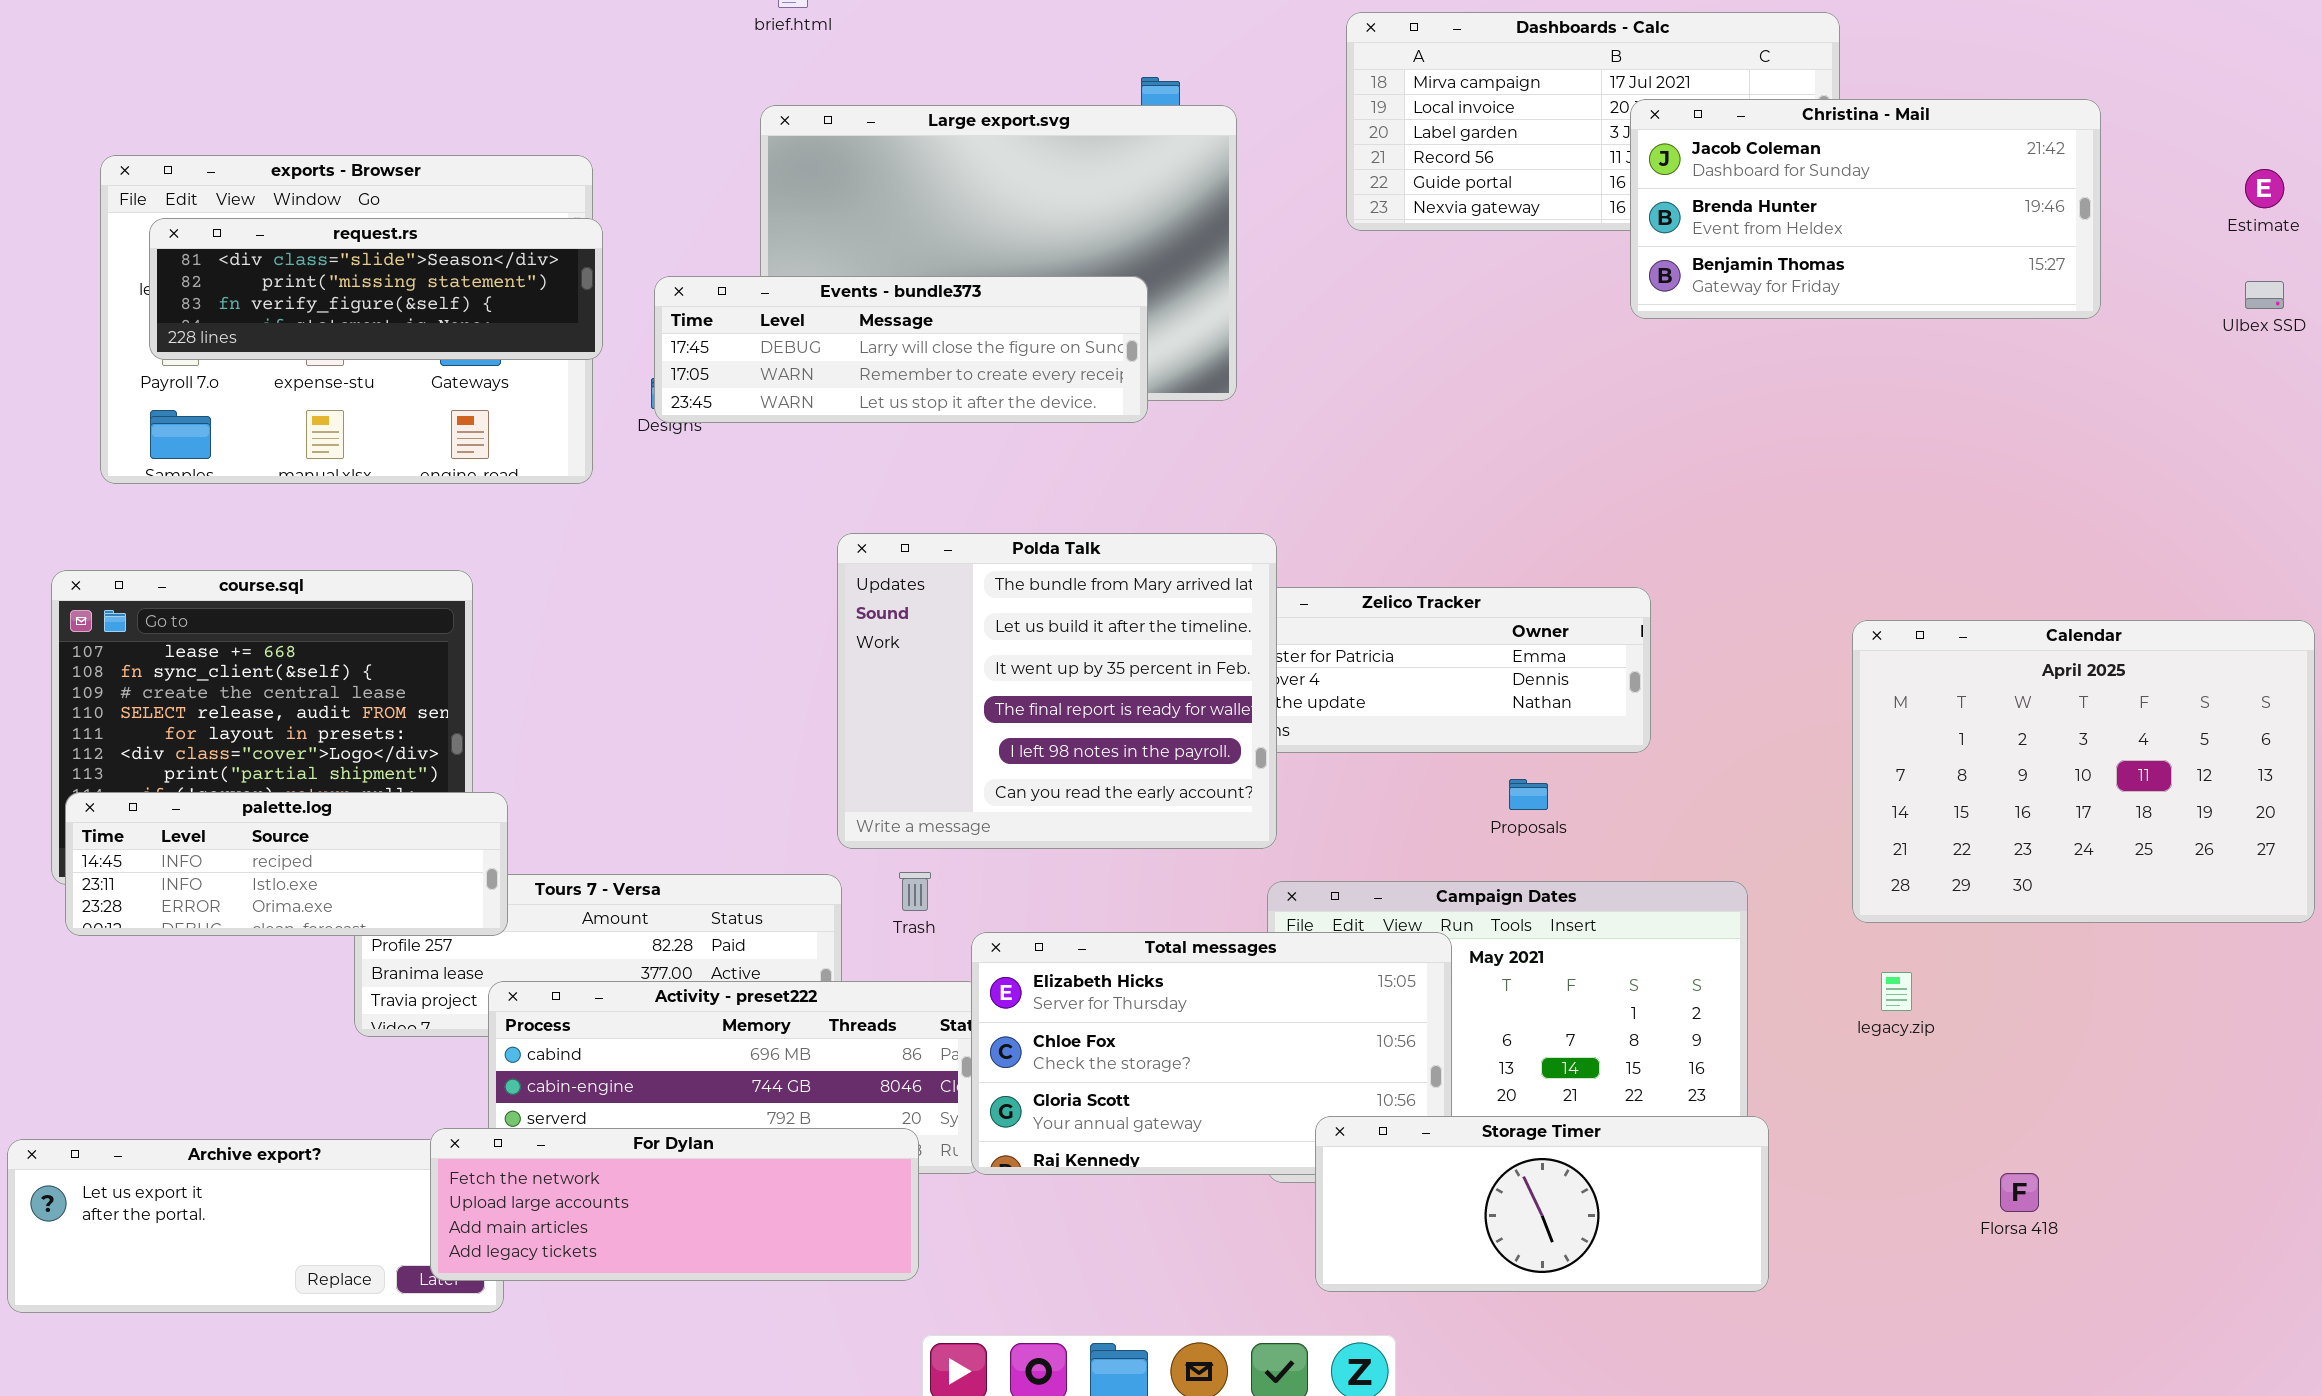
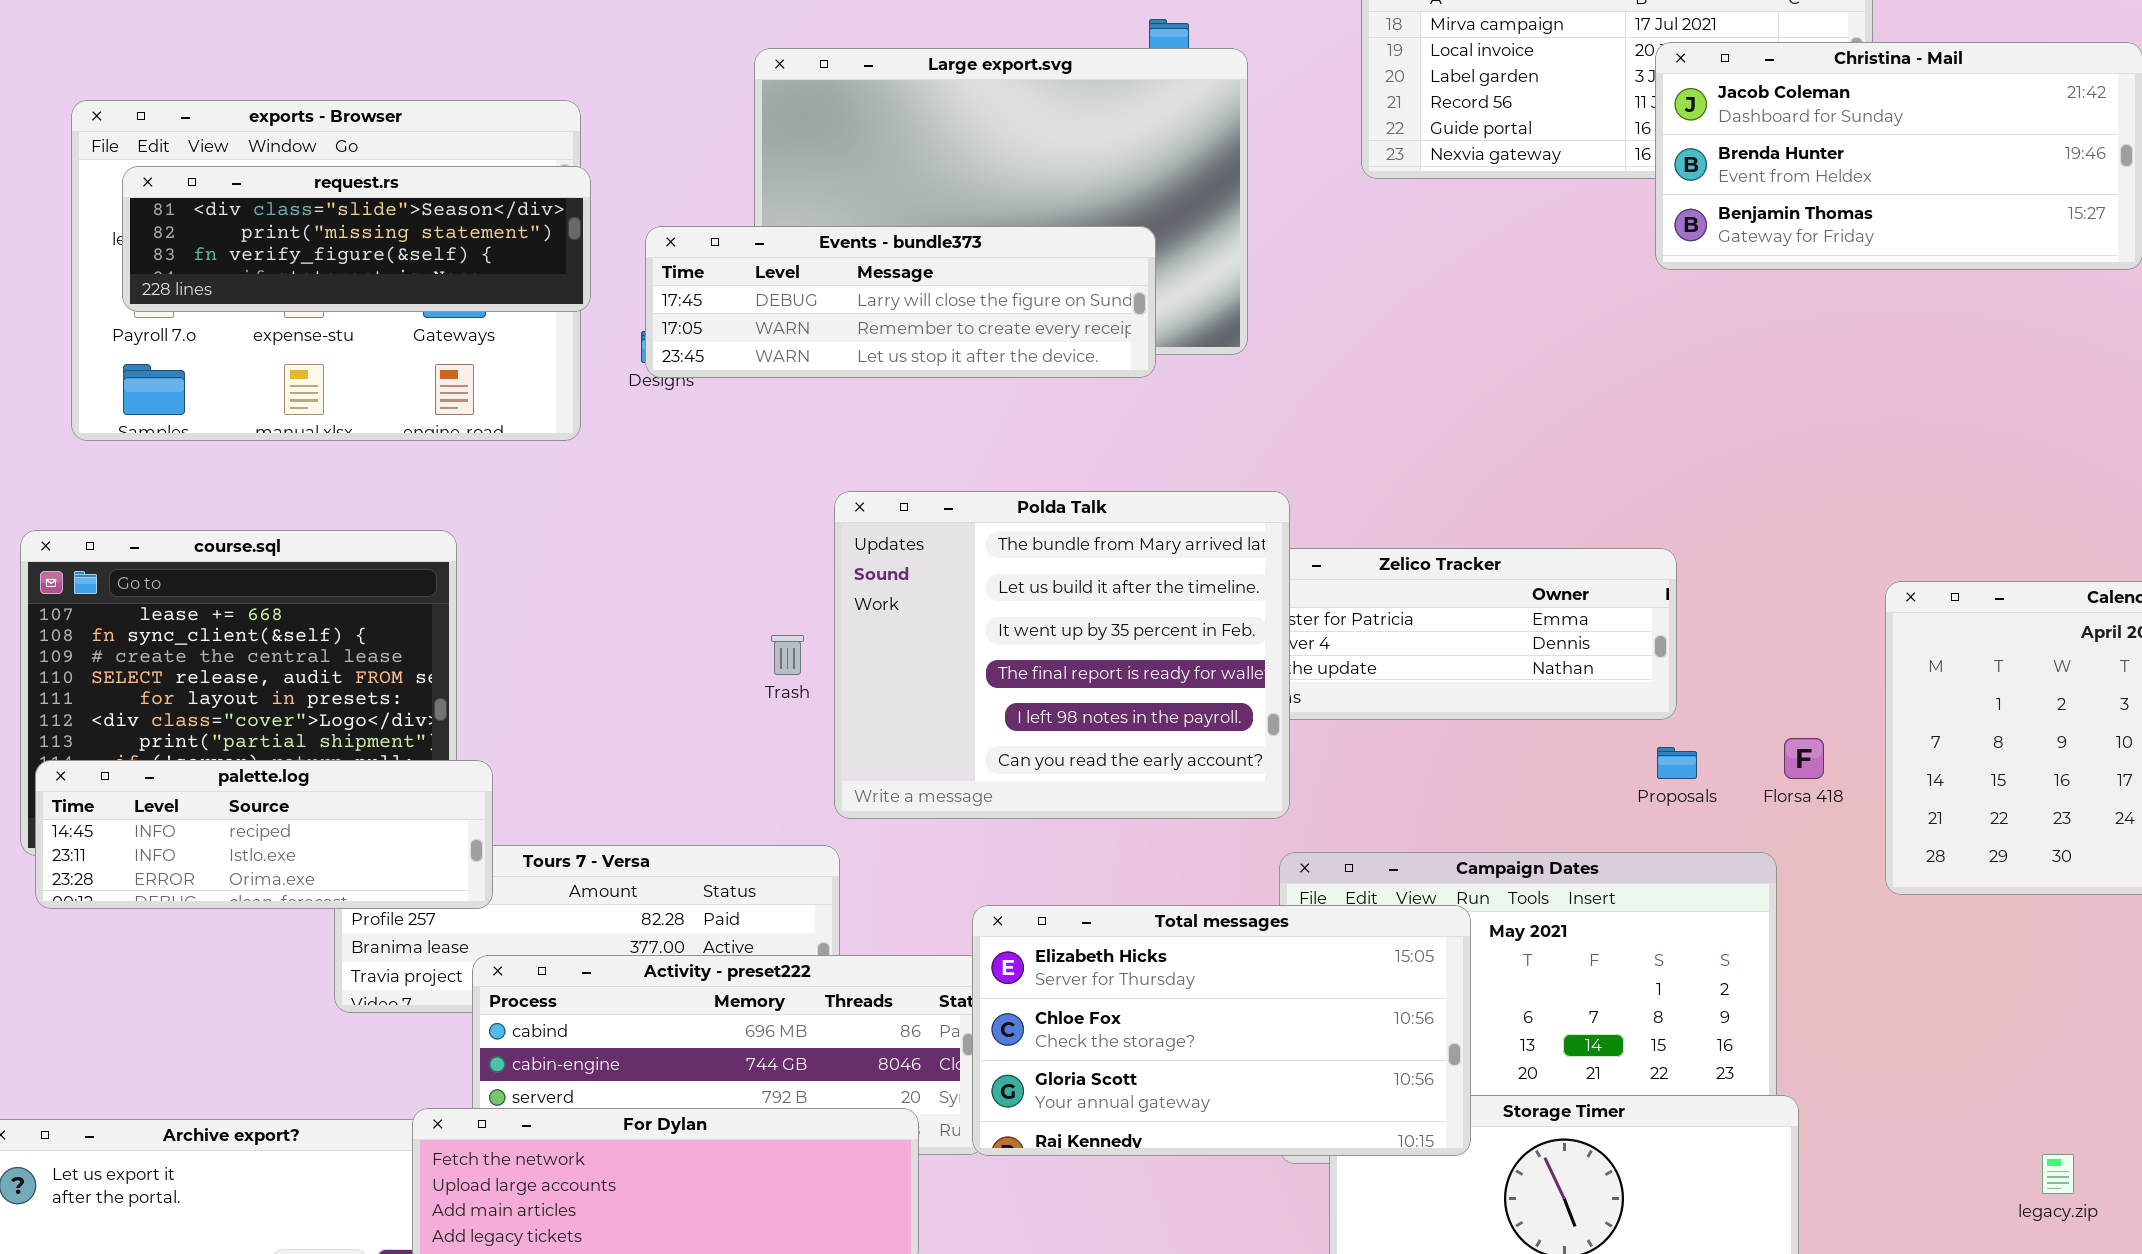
Proposals: [1509,779,1548,810] -> [1657,747,1697,779], moved
Trash: [899,872,931,911] -> [771,635,804,675], moved
Total messages: [971,932,1452,1175] -> [972,905,1471,1156], raised
legacy.zip: [1881,972,1912,1011] -> [2042,1154,2074,1194], moved
Florsa 418: [2000,1173,2039,1212] -> [1784,738,1824,779], moved

